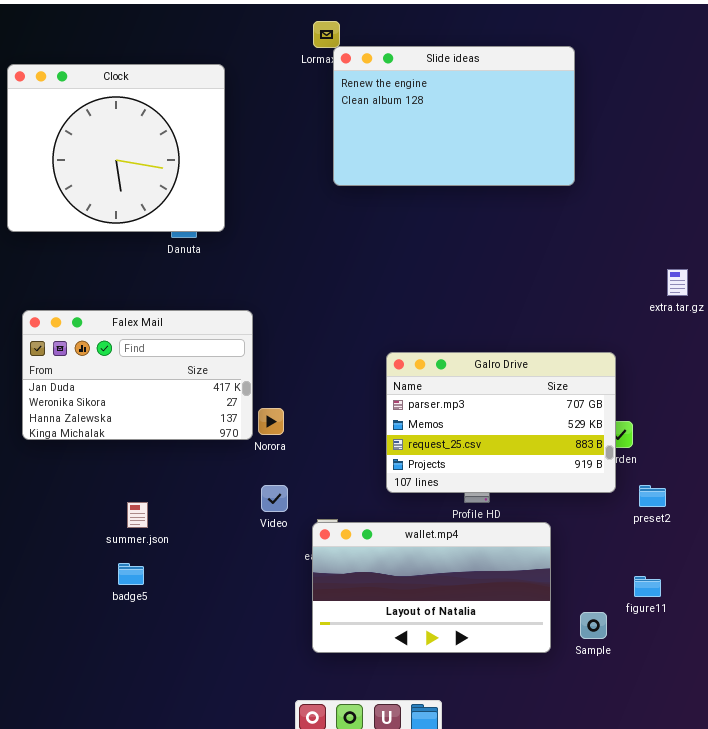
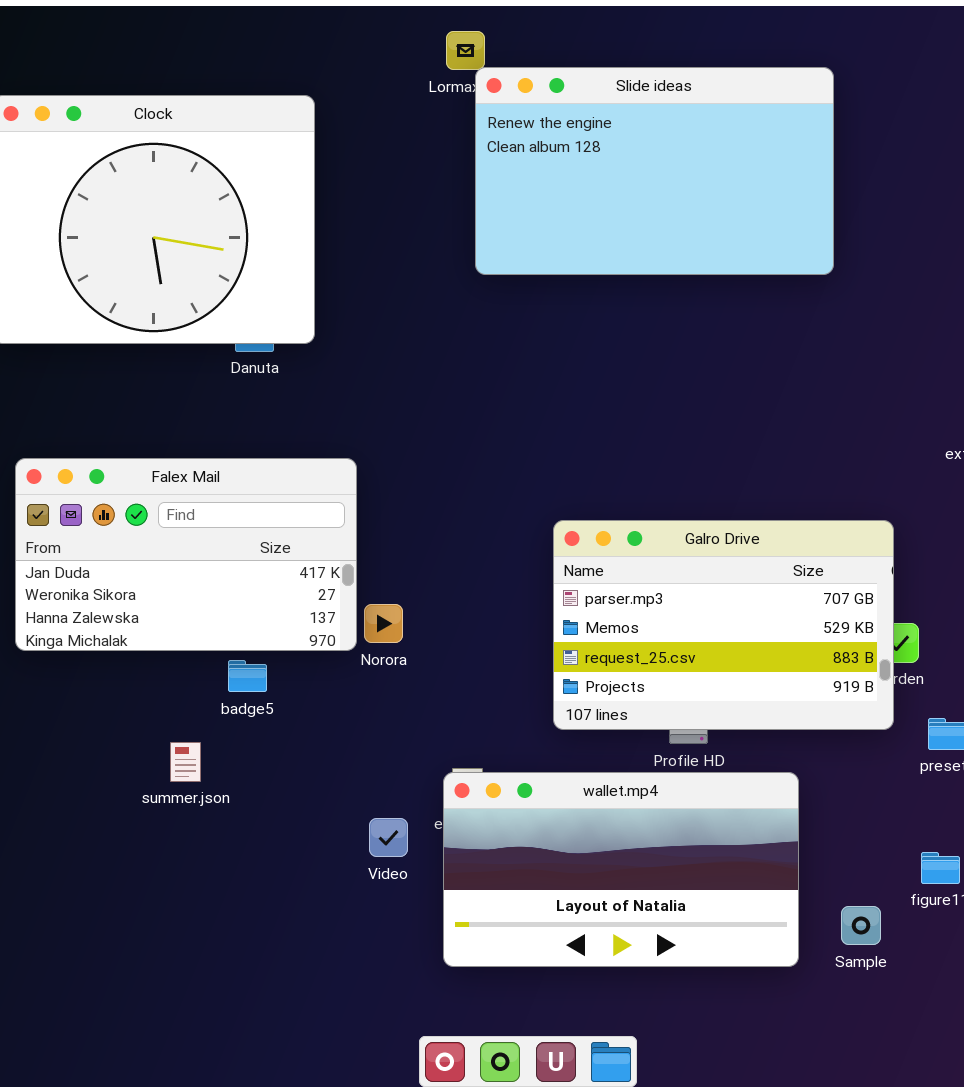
Video: [261,485,288,512] -> [369,818,408,857], moved
badge5: [118,563,144,585] -> [228,660,267,692], moved

